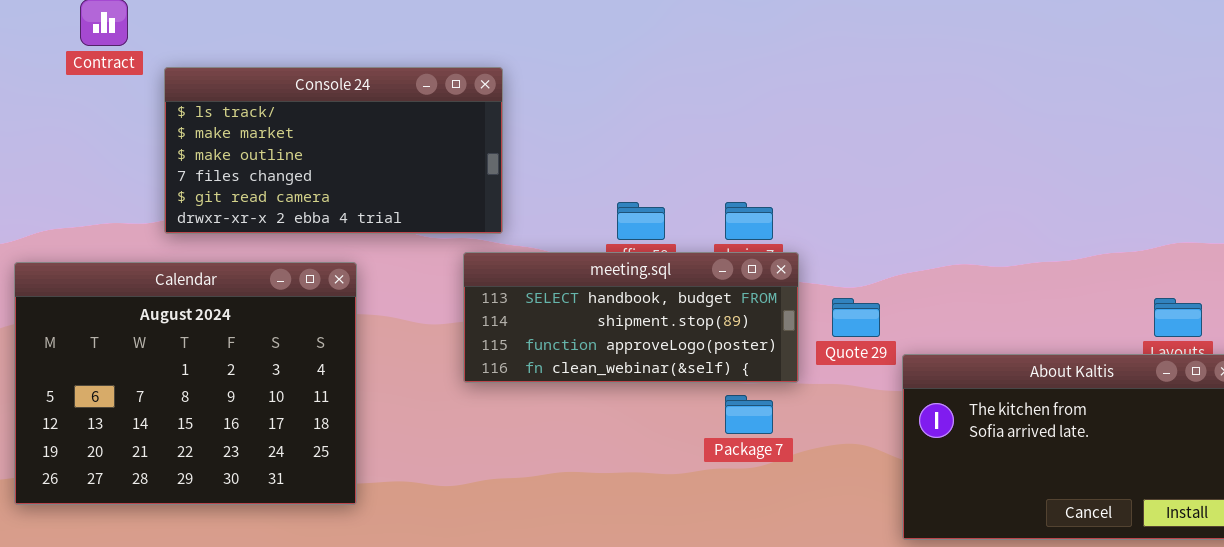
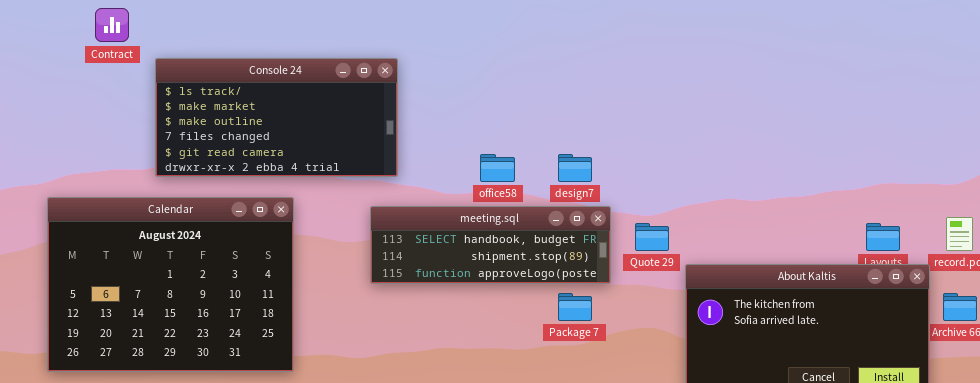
meeting.sql: [463,252,799,383] -> [370,206,611,284], resized

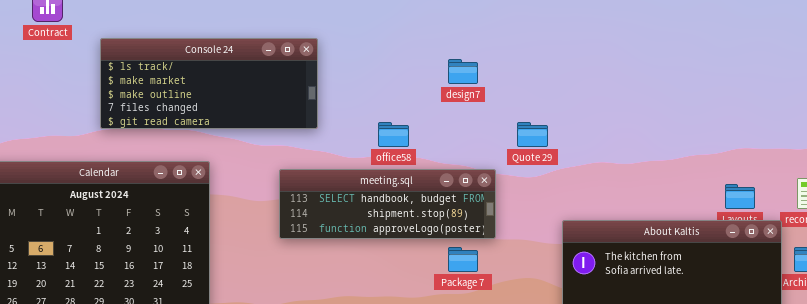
Console 24: [155,58,398,177] -> [100,38,318,129], moved, resized
design7: [558,154,592,182] -> [448,59,478,84], moved
Quote 29: [635,223,669,251] -> [517,122,548,147], moved

